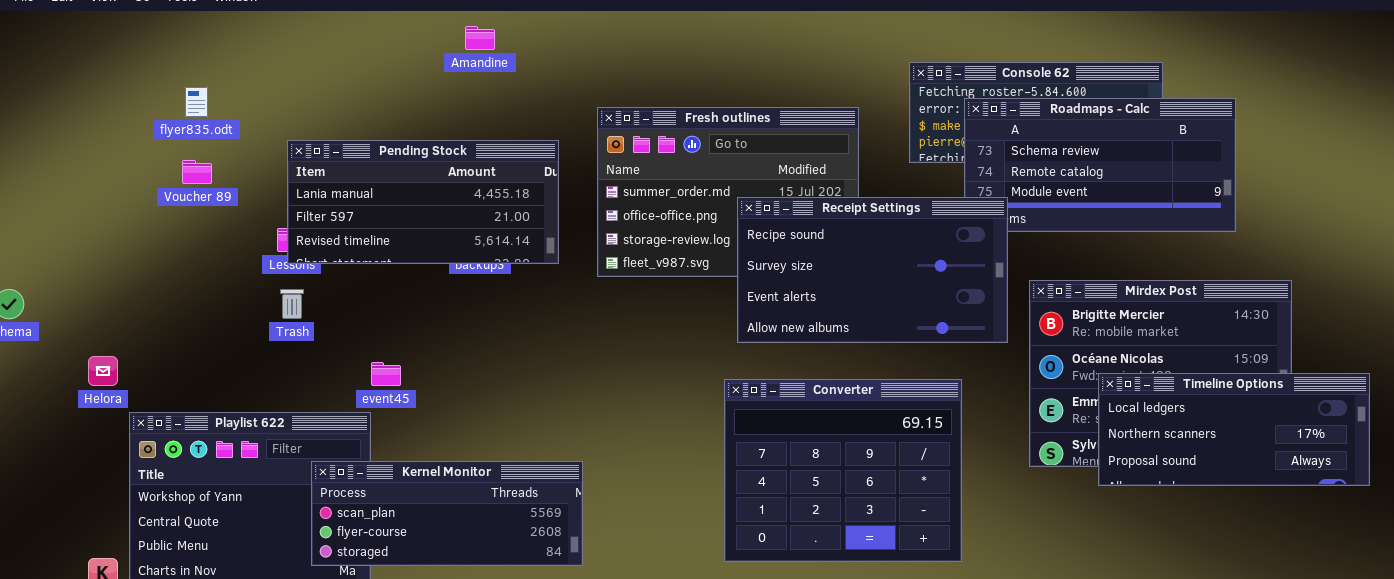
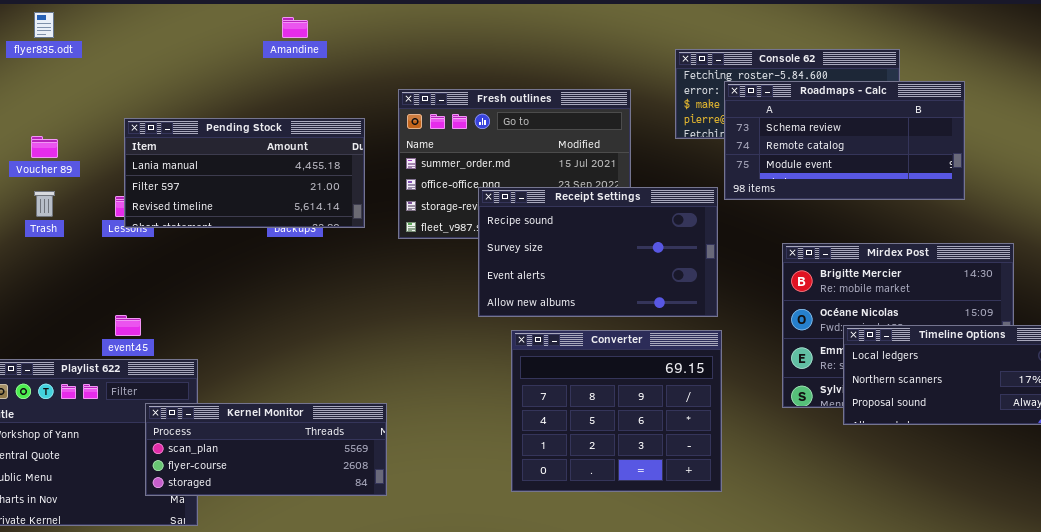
flyer835.odt: [185,87,208,117] -> [34,12,54,38], moved
Receipt Settings: [737,197,1008,343] -> [478,187,718,317], moved
Trash: [280,289,304,319] -> [34,191,55,217], moved
event45: [371,362,401,386] -> [115,315,141,336], moved

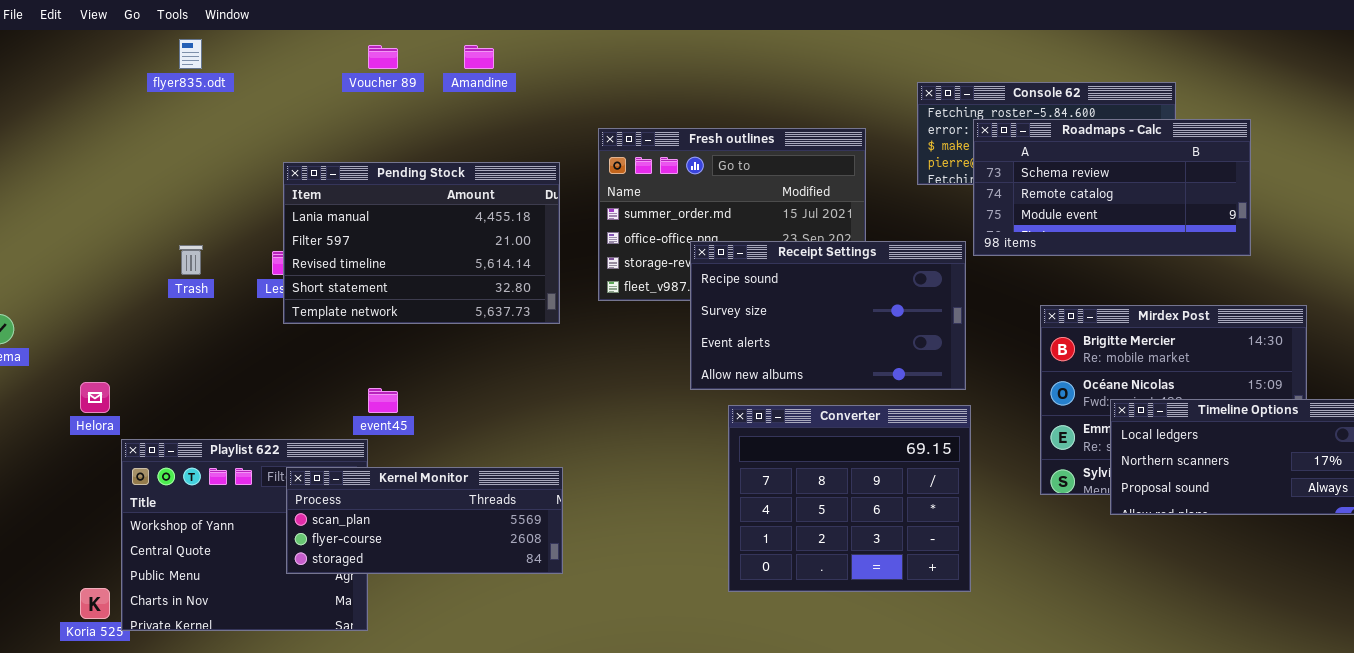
Pending Stock: [124,118,365,228] -> [283,162,560,324], resized
Voucher 89: [31,136,58,158] -> [368,45,398,69], moved
event45: [115,315,141,336] -> [368,388,398,413], moved
Kernel Monitor: [145,403,387,496] -> [286,467,563,574], moved

